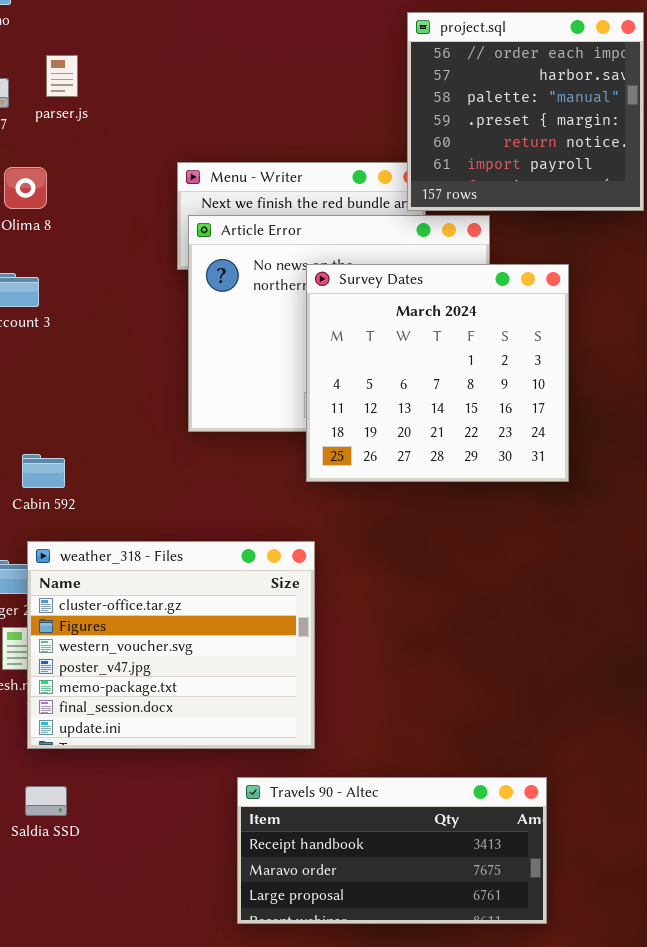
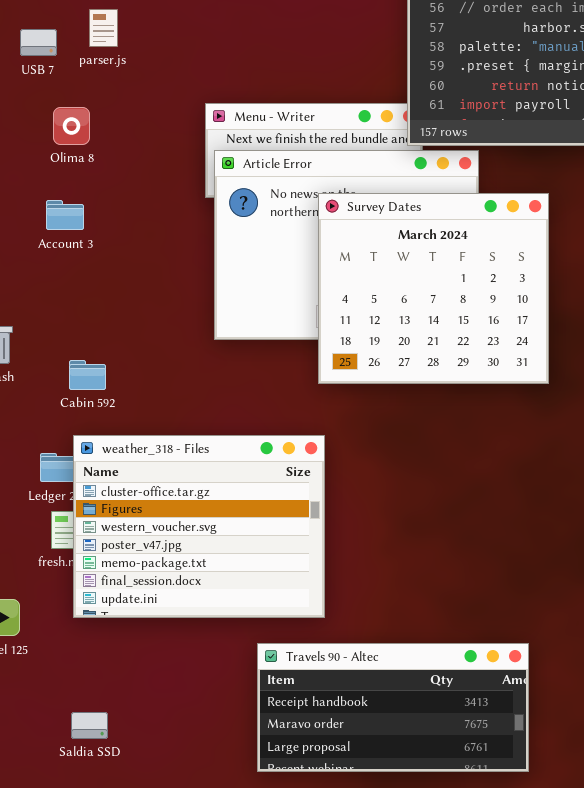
Saldia SSD: [25,786,67,816] -> [71,712,108,739], moved

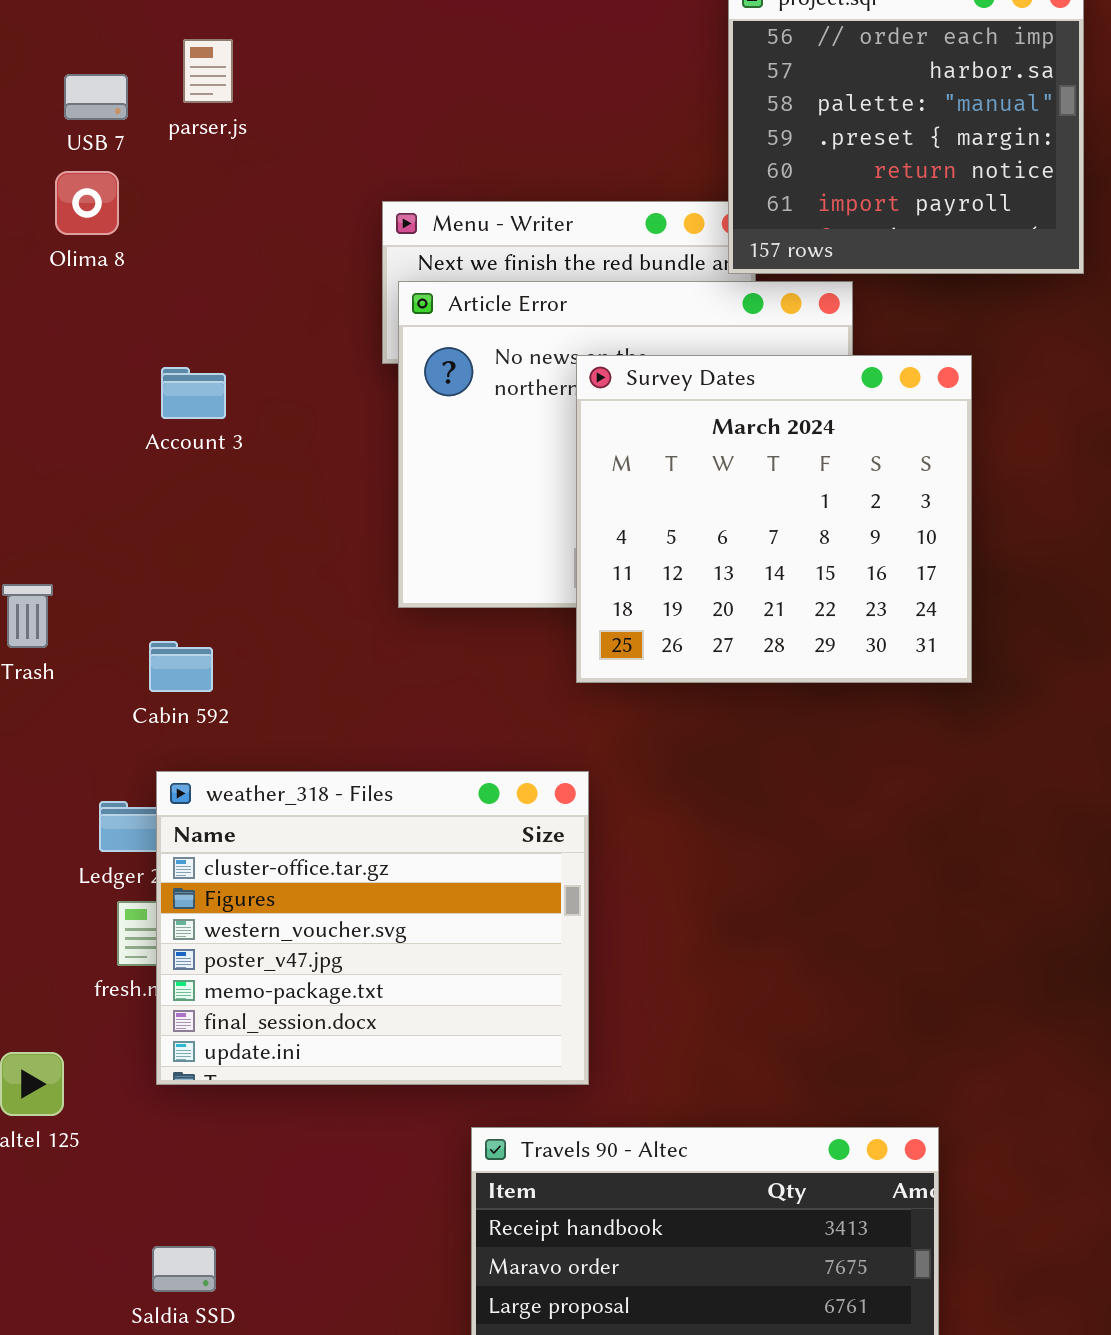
Olima 8: [53,107,90,145] -> [55,171,119,235], moved
Account 3: [46,200,84,230] -> [161,367,226,419], moved

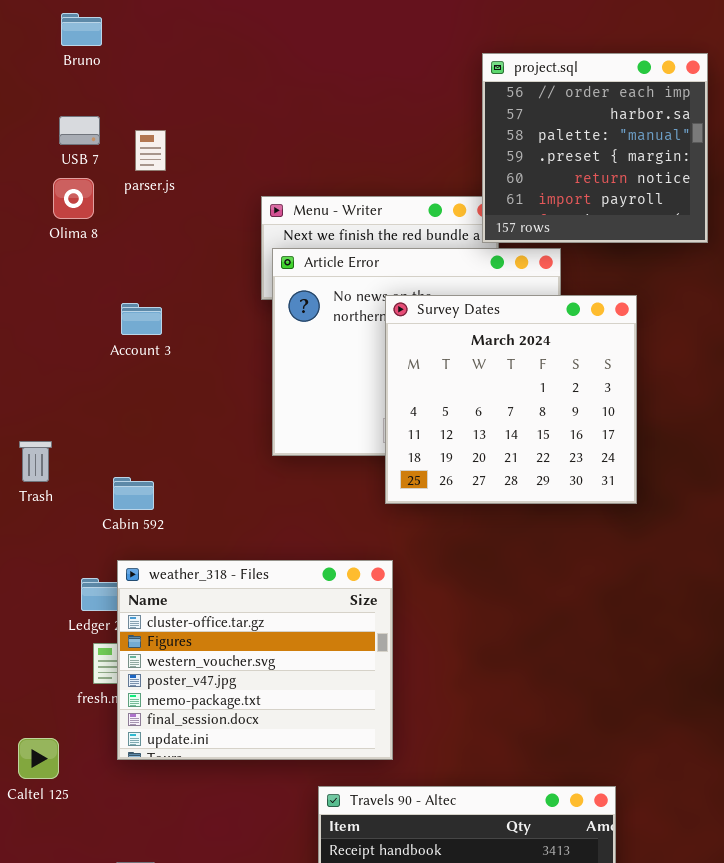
parser.js: [183,39,233,103] -> [135,130,166,171], moved

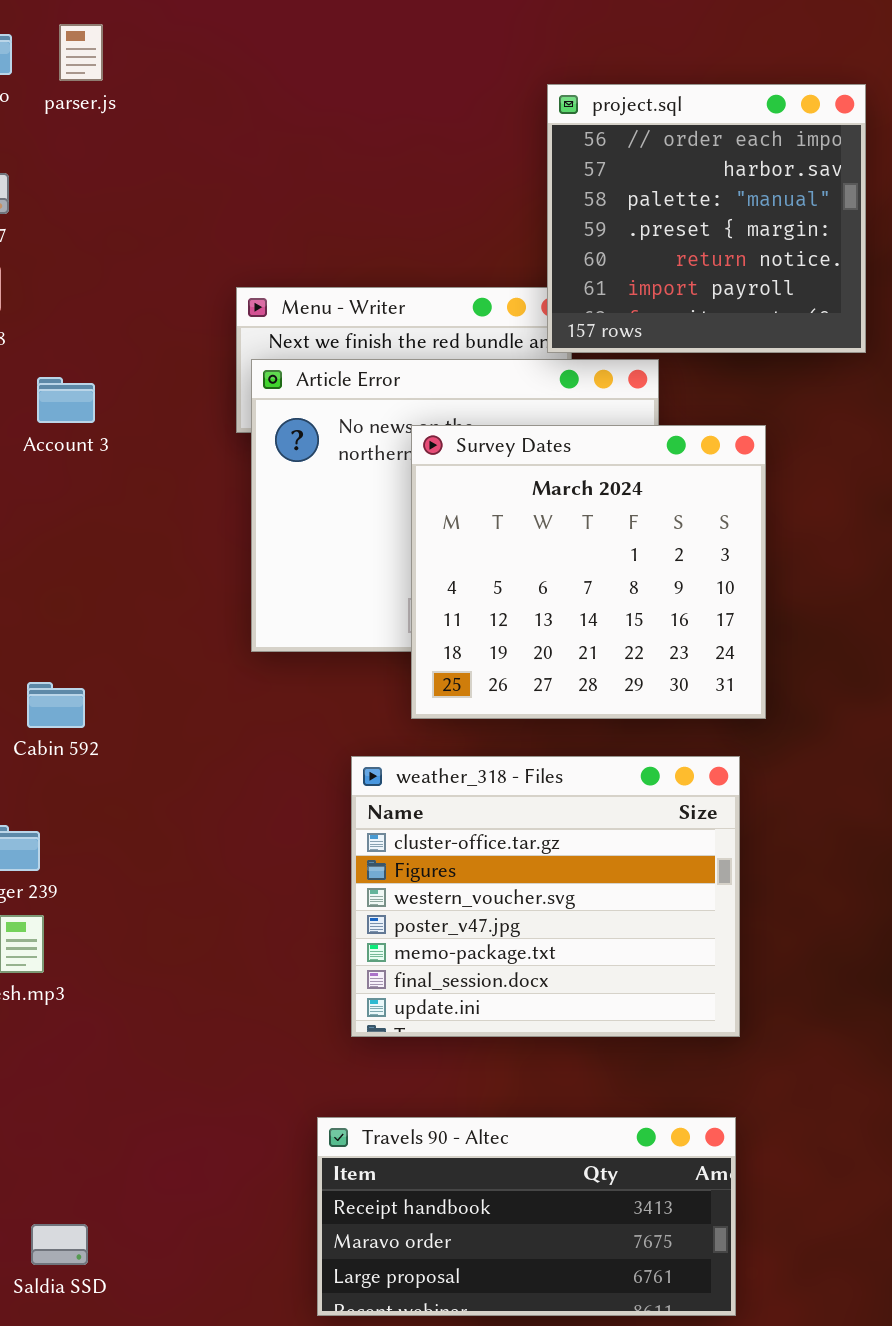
parser.js: [135,130,166,171] -> [59,24,103,81], moved
Account 3: [121,303,162,335] -> [37,377,95,423], moved
weather_318 - Files: [117,560,393,760] -> [351,756,740,1037], moved

